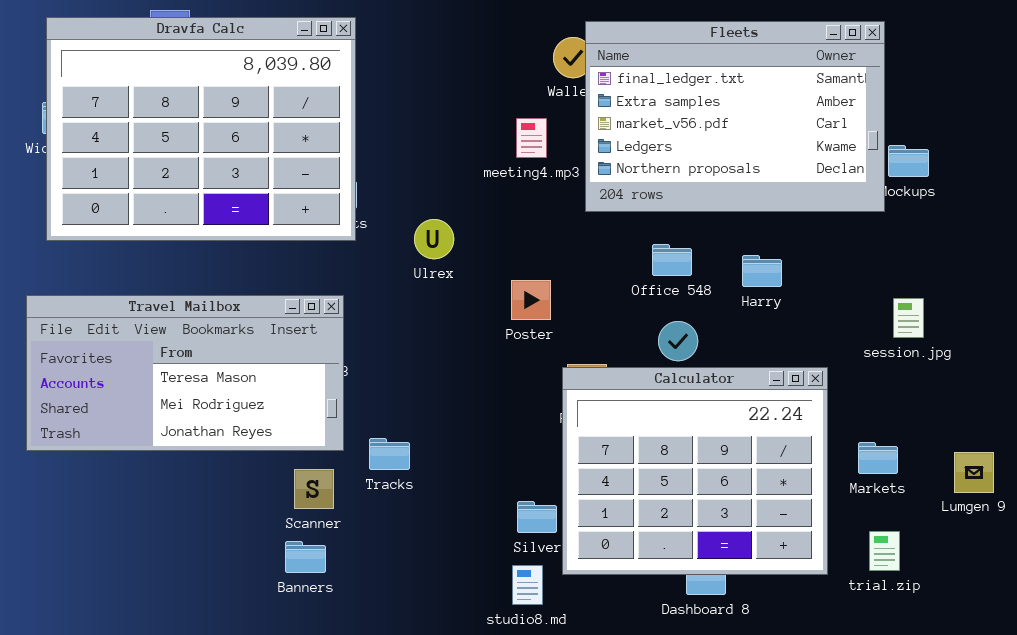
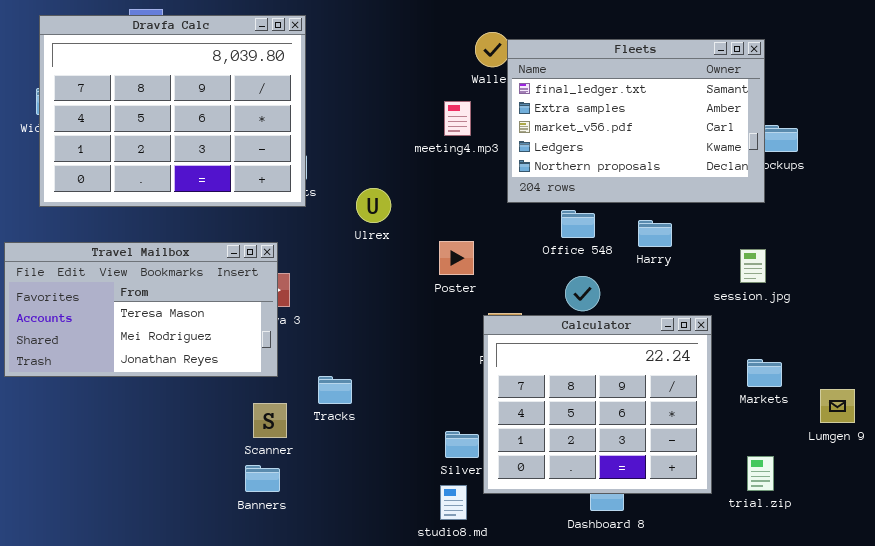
Fleets: [585,21,885,212] -> [507,39,765,203], moved
Travel Mailbox: [26,295,344,451] -> [4,242,278,377], moved
session.jpg: [893,298,924,338] -> [740,249,766,283], moved
Markets: [858,442,898,474] -> [747,359,782,387], moved

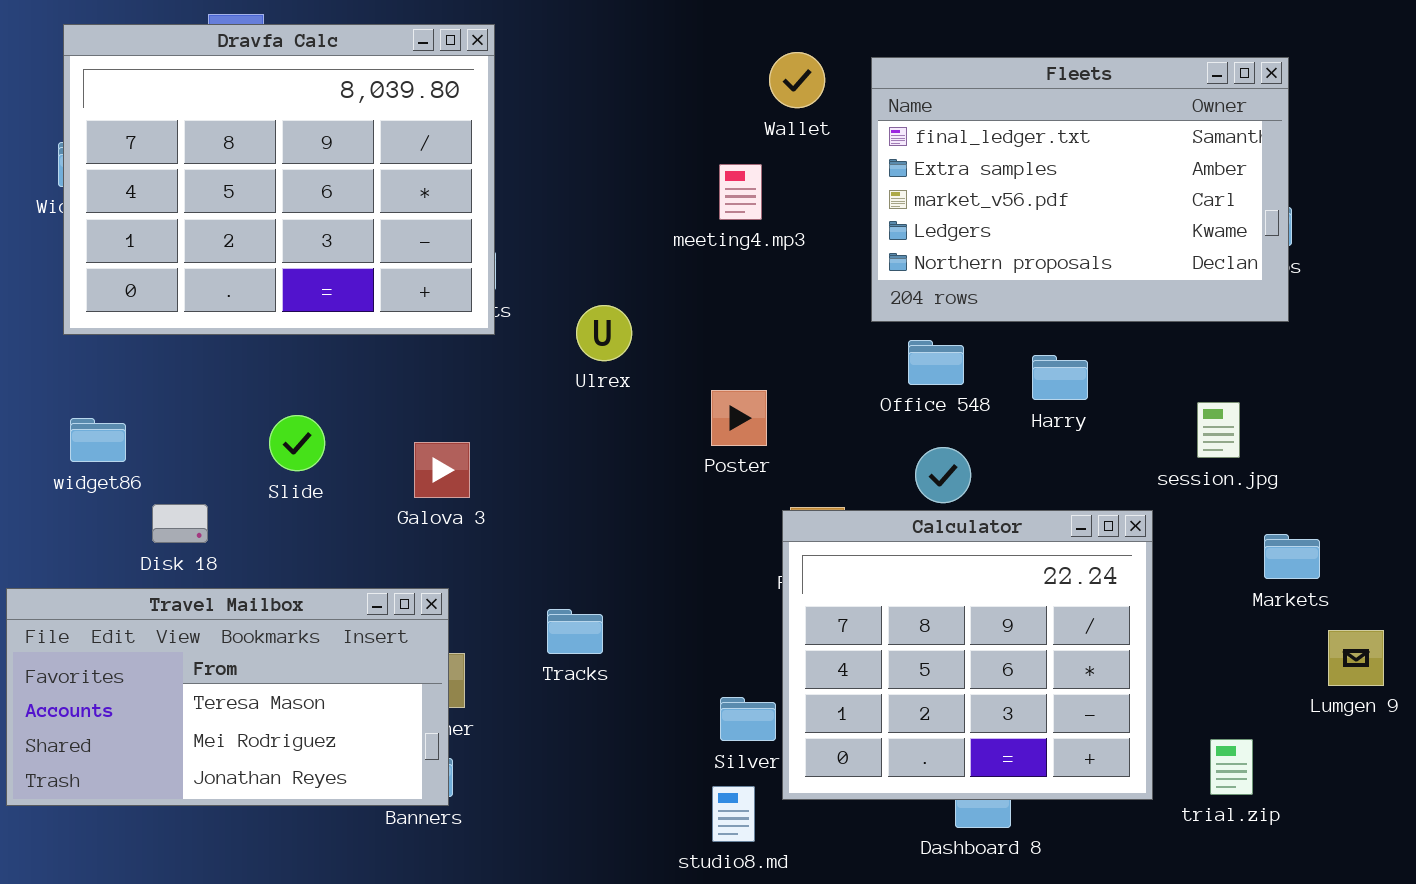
Fleets: [507,39,765,203] -> [871,57,1289,322], moved
Travel Mailbox: [4,242,278,377] -> [6,588,449,806], moved
Markets: [747,359,782,387] -> [1264,534,1320,579], moved
Tracks: [318,376,352,404] -> [547,609,603,654], moved

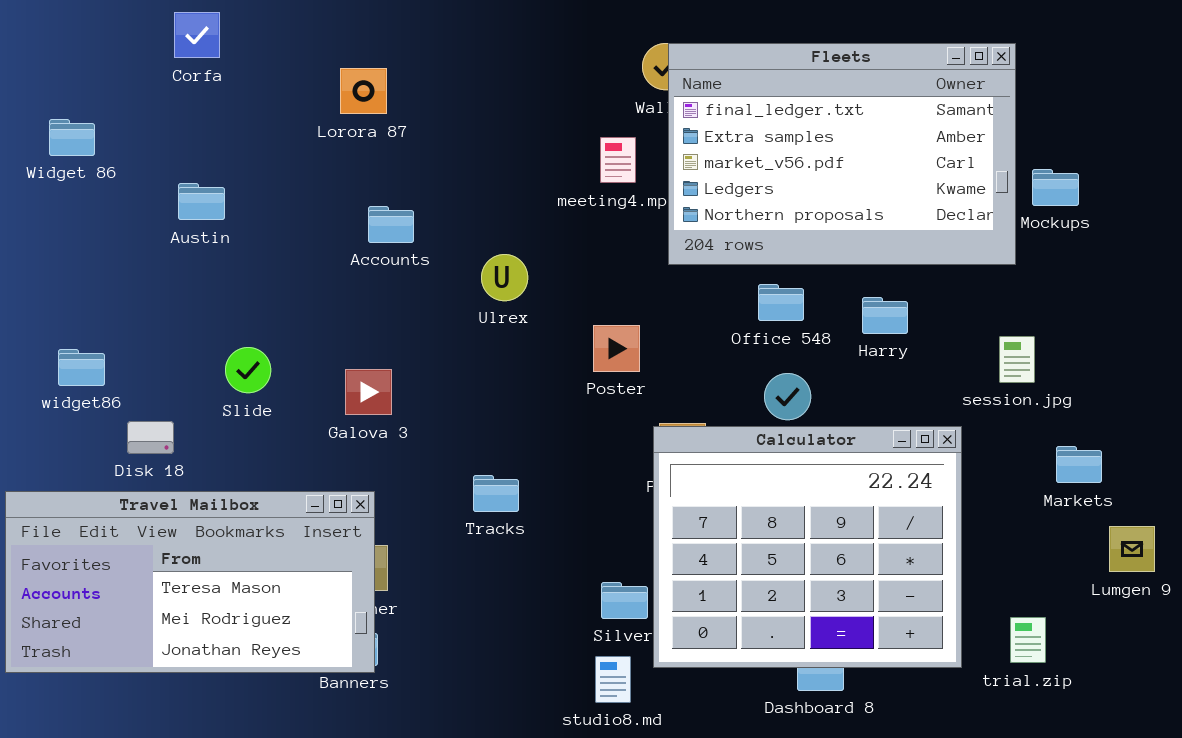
Dravfa Calc: [63,24,495,335] -> none, closed
Fleets: [871,57,1289,322] -> [668,43,1016,265], moved
Tracks: [547,609,603,654] -> [473,475,519,512], moved

